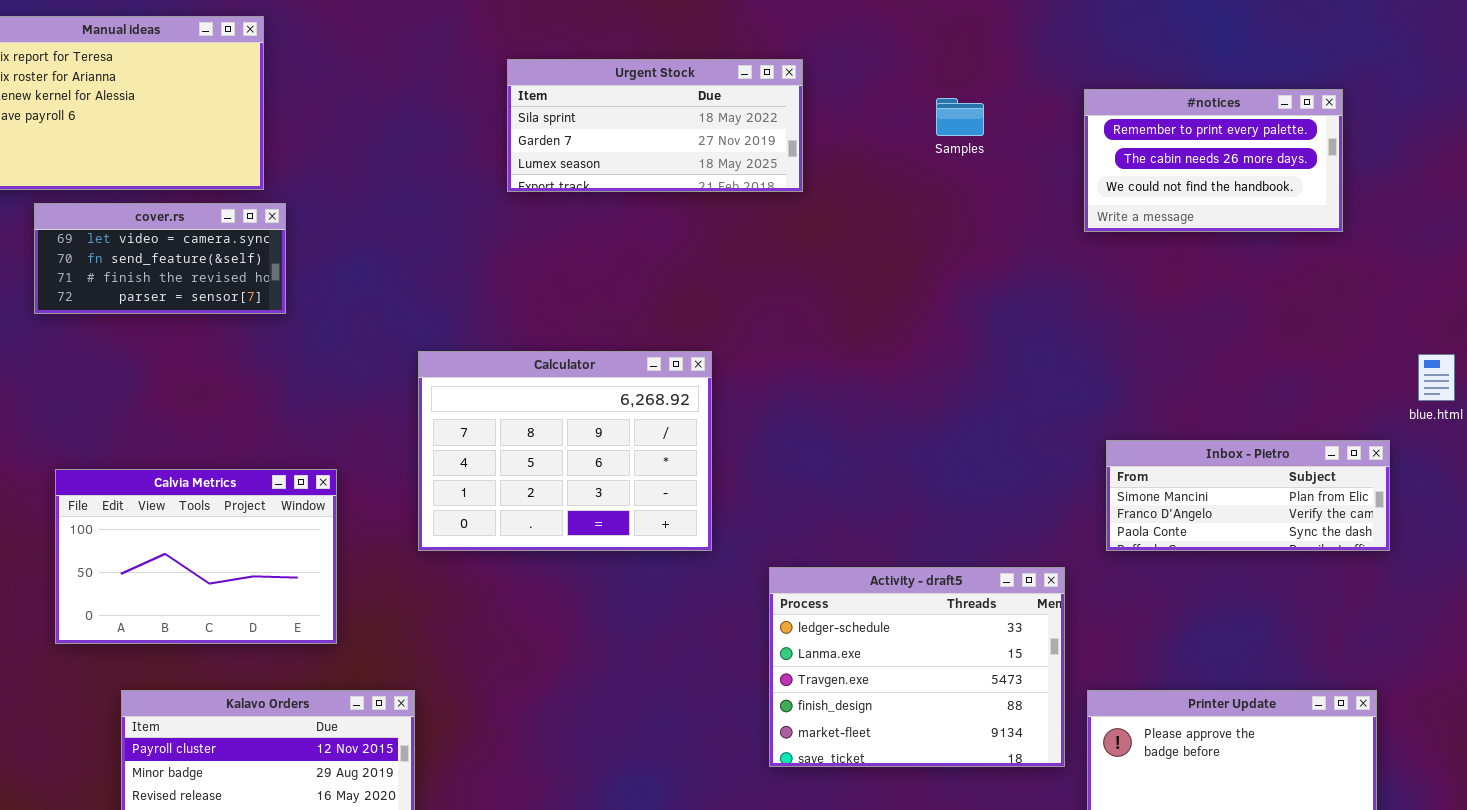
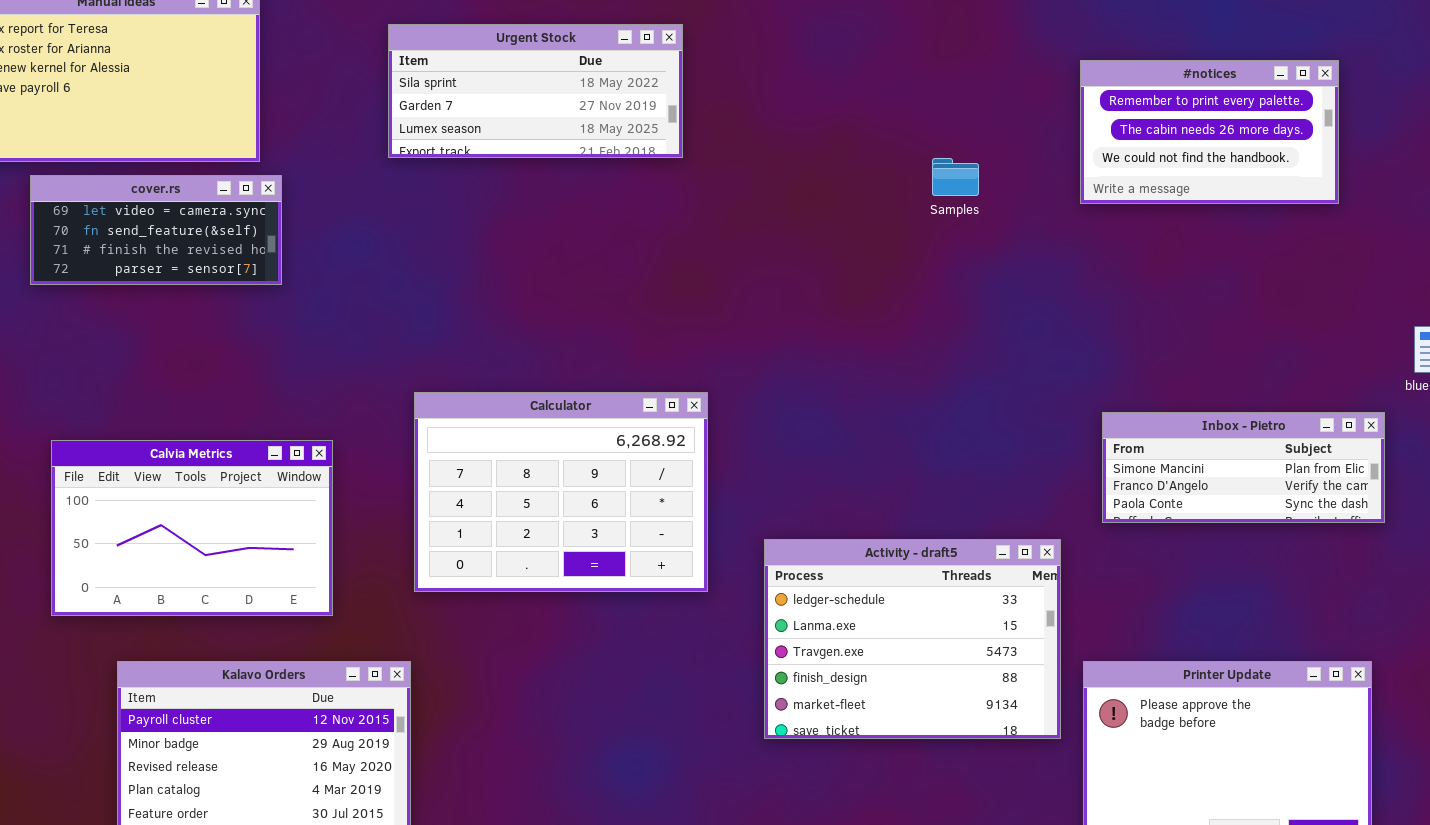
Urgent Stock: [507,59,803,192] -> [388,24,683,158], moved
Samples: [936,98,984,136] -> [932,158,979,196], moved
Calculator: [418,351,712,551] -> [414,392,708,592], moved

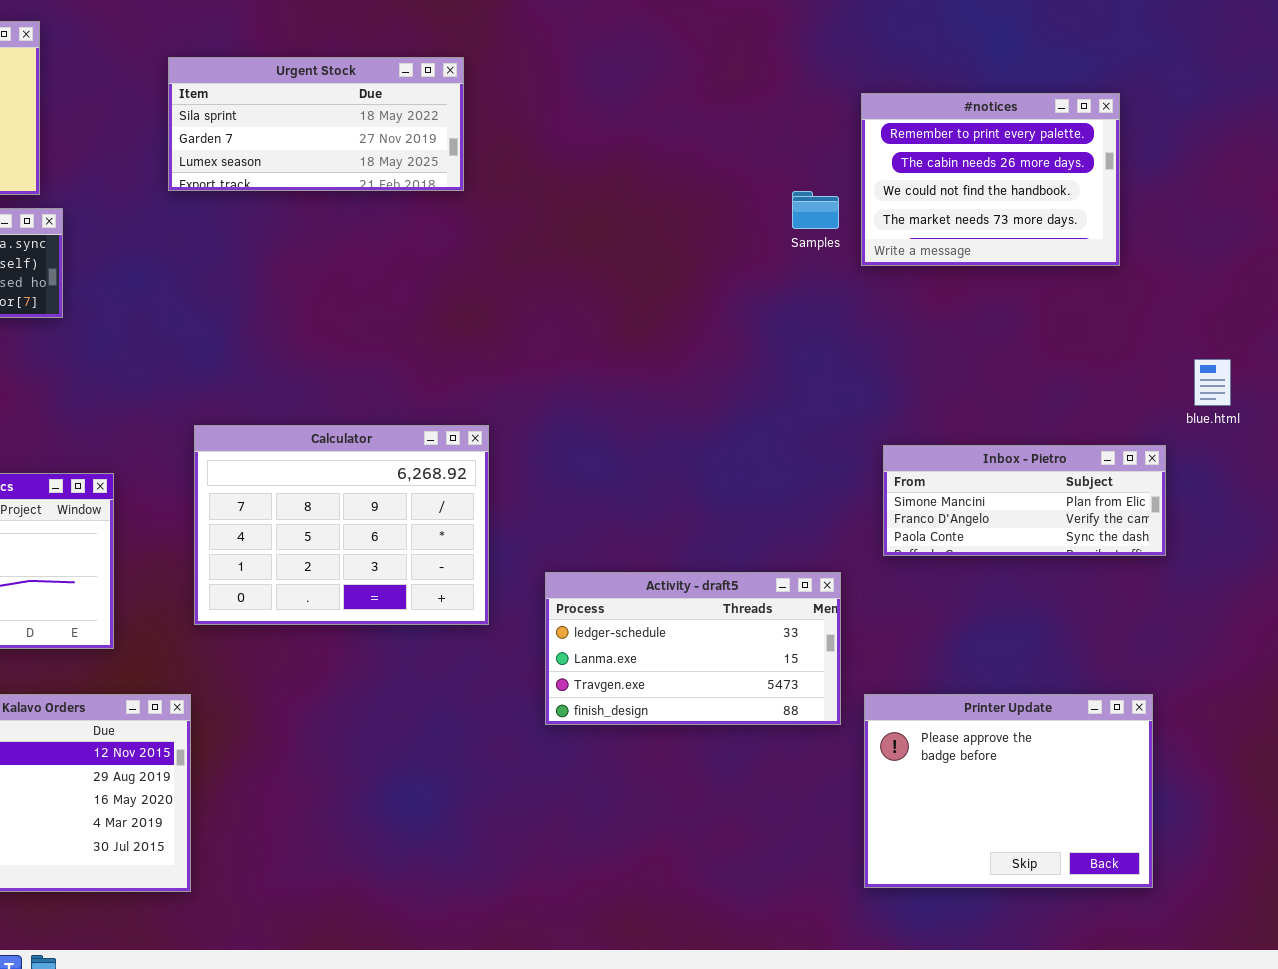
#notices: [1080,60,1339,204] -> [861,93,1120,266], resized
Samples: [932,158,979,196] -> [792,191,839,229], moved
Activity - draft5: [764,539,1061,739] -> [545,572,841,725], resized

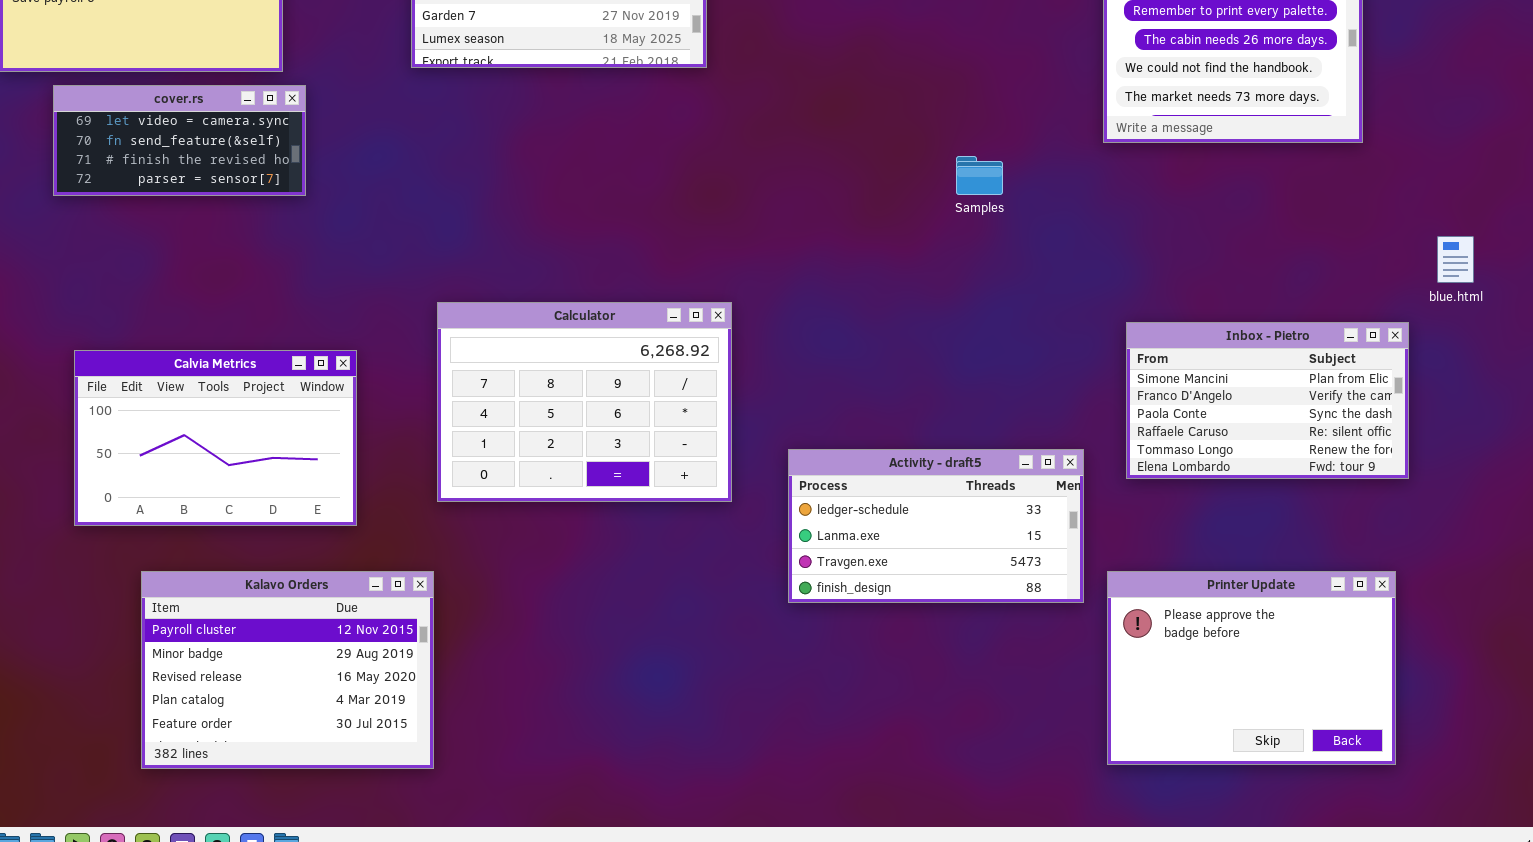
Samples: [792,191,839,229] -> [956,156,1003,195], moved
Inbox - Pietro: [883,445,1166,556] -> [1126,322,1409,479], resized

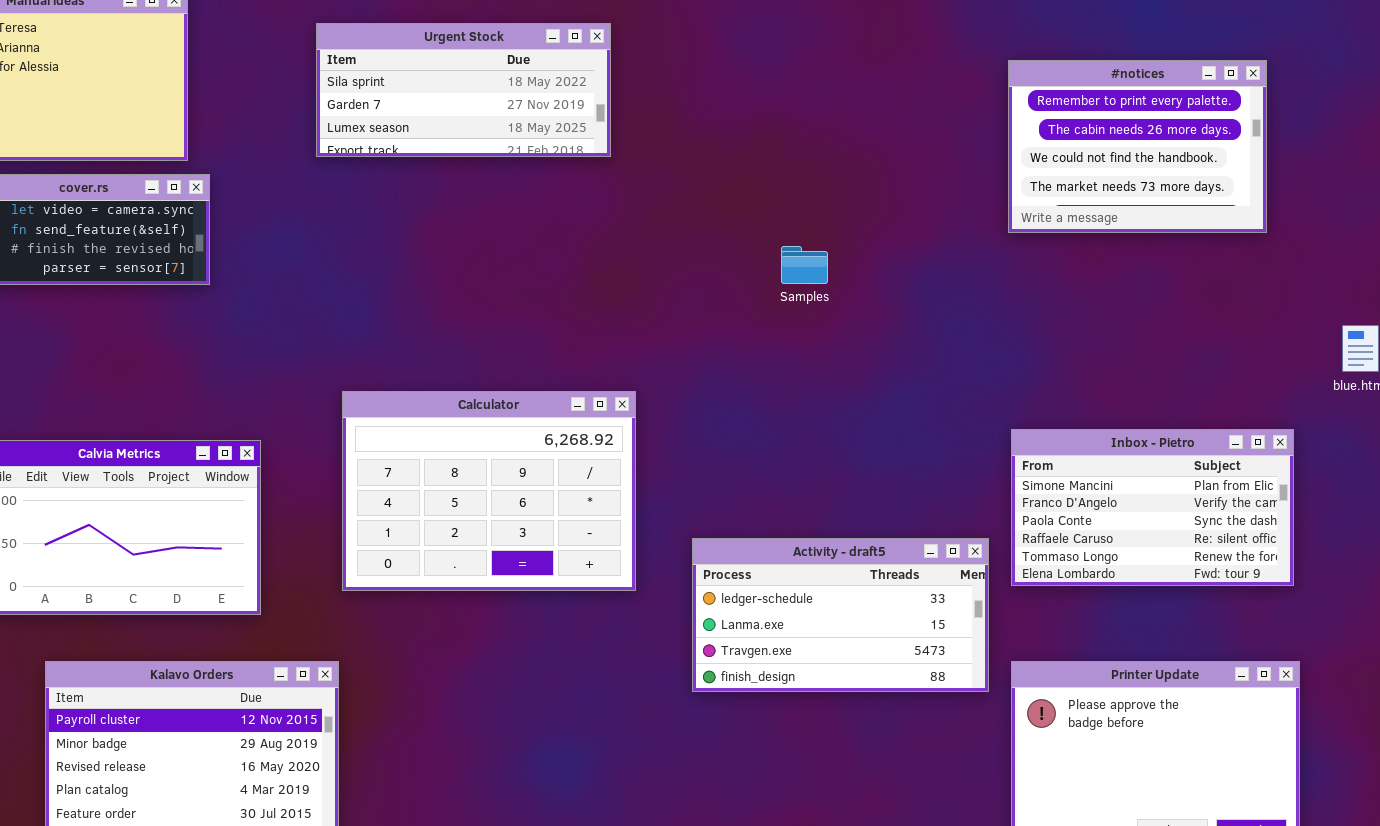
Samples: [956,156,1003,195] -> [781,246,828,284], moved
Inbox - Pietro: [1126,322,1409,479] -> [1011,429,1294,586], moved

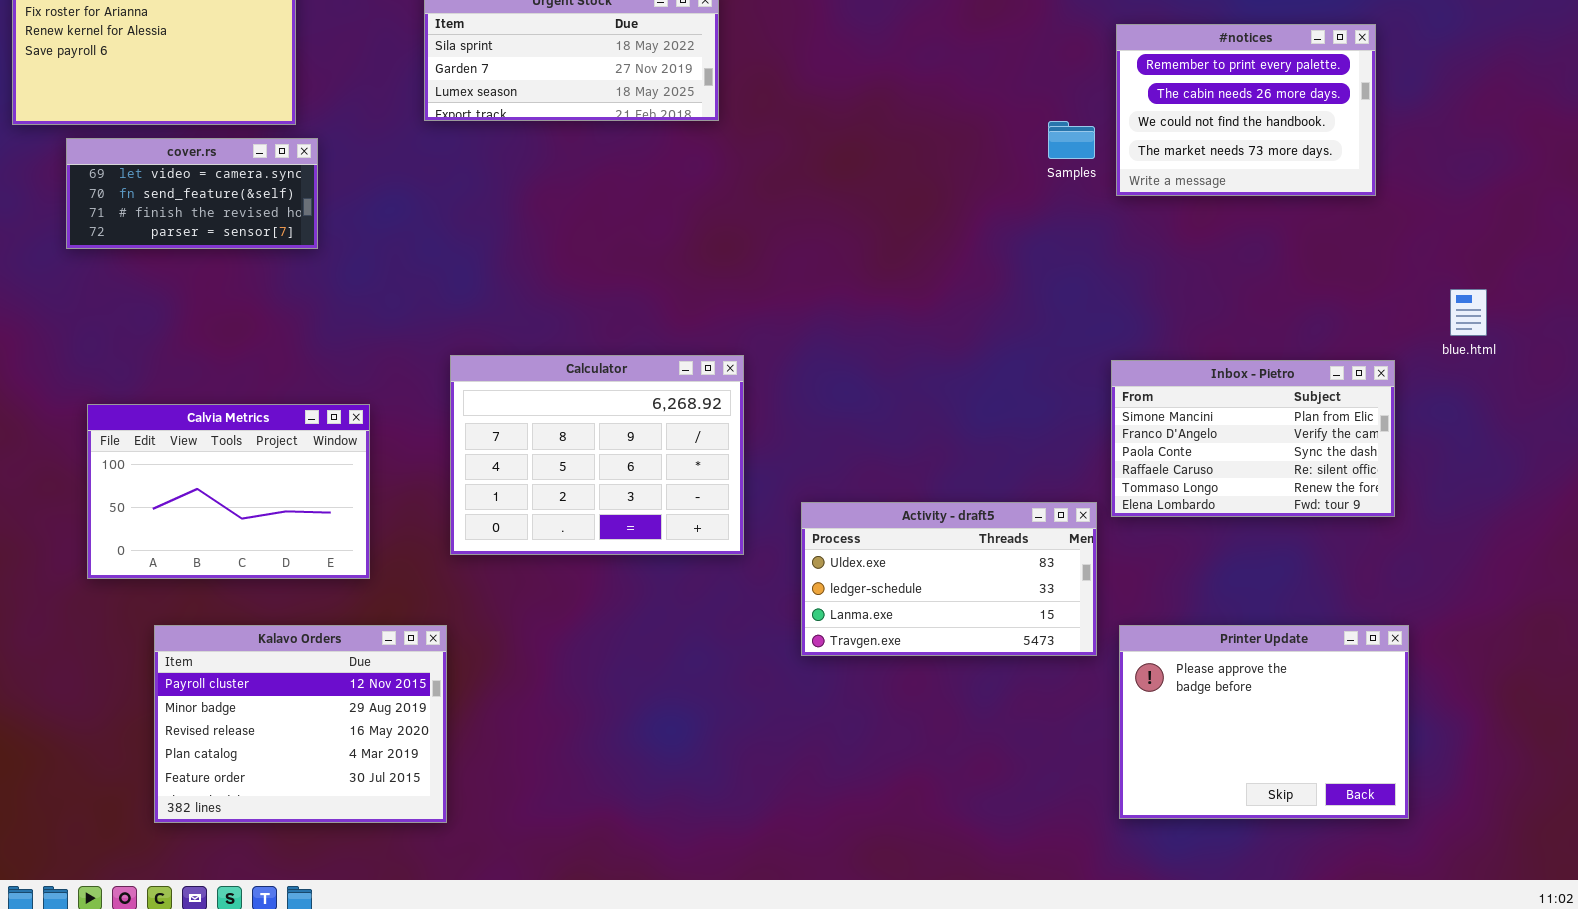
Samples: [781,246,828,284] -> [1048,121,1095,159], moved
Inbox - Pietro: [1011,429,1294,586] -> [1111,360,1395,517], moved
Activity - draft5: [692,538,989,692] -> [801,502,1097,656], scrolled up 1 row

